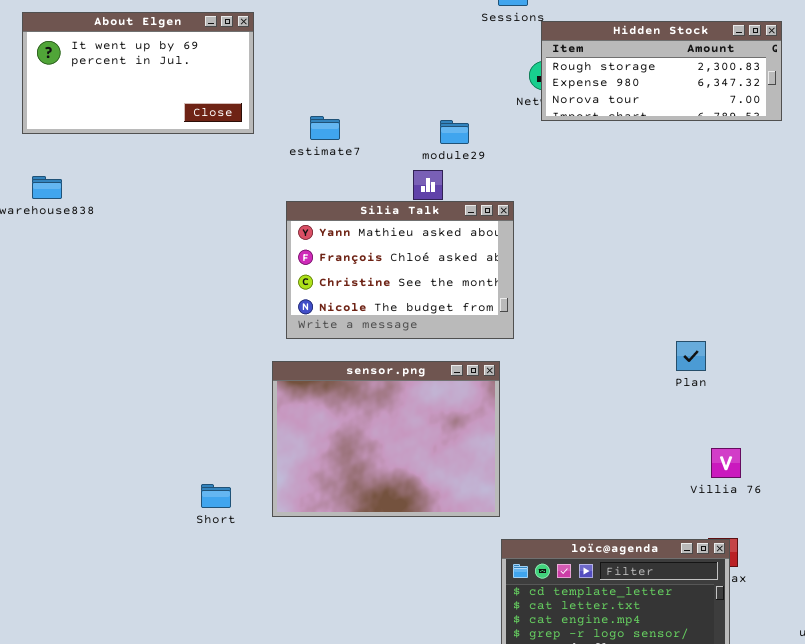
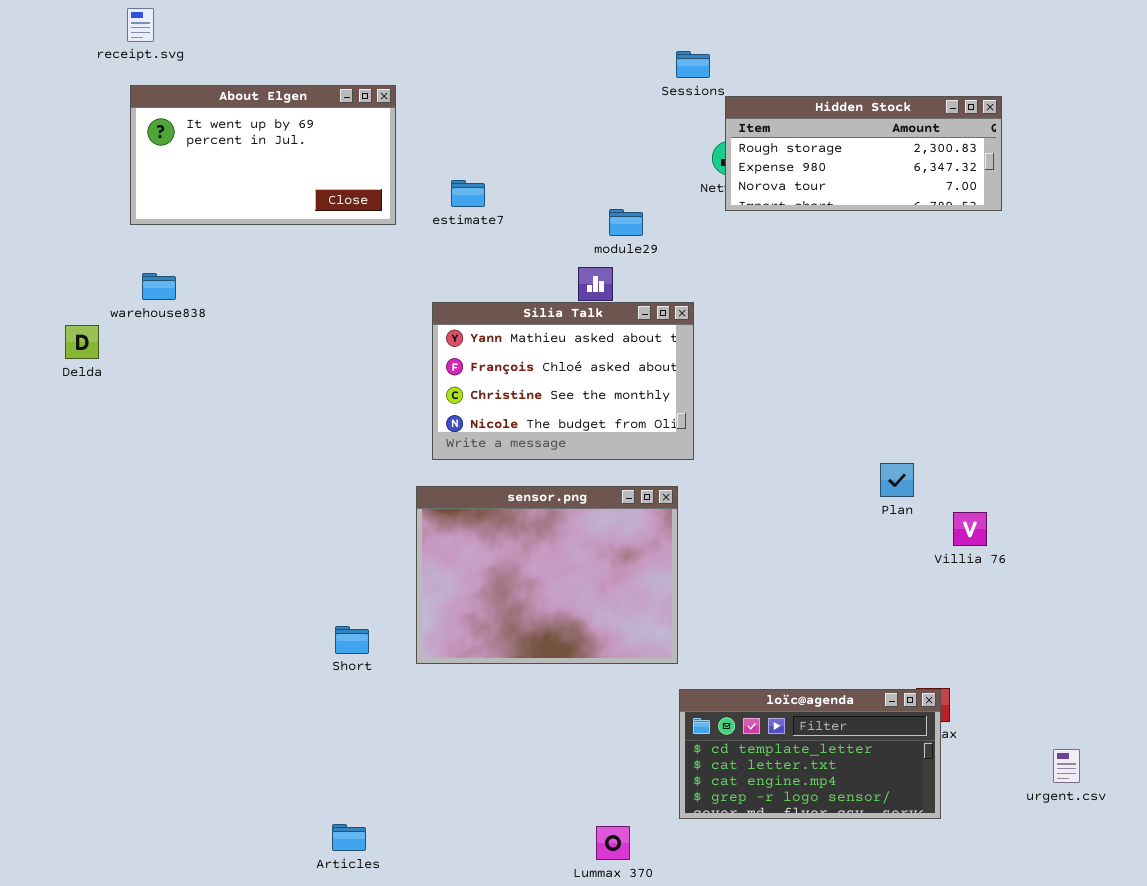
estimate7: [310,116,340,140] -> [451,180,485,207], moved
Villia 76: [711,448,741,478] -> [953,512,987,546], moved

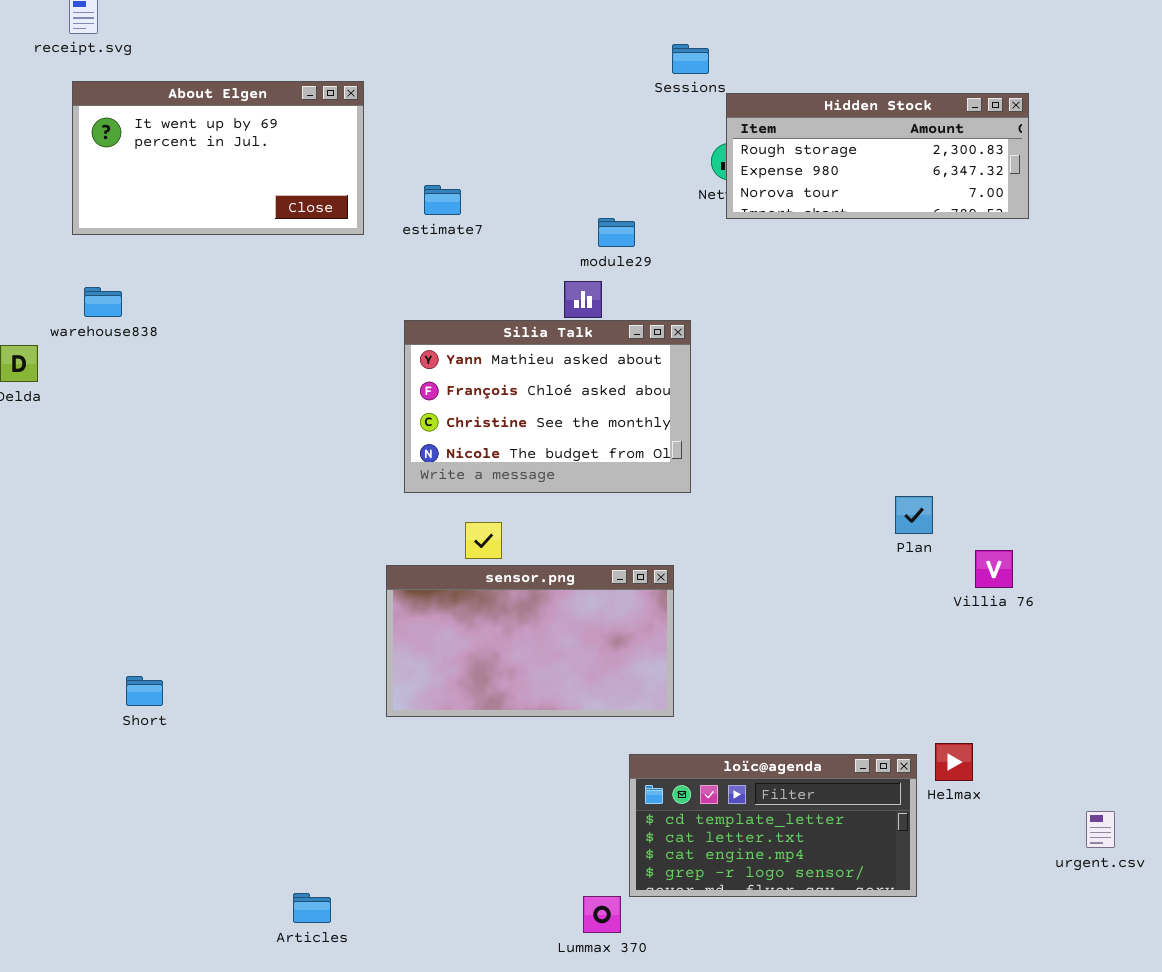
sensor.png: [416,486,678,664] -> [386,565,674,717], resized
Short: [335,626,369,654] -> [126,676,163,706], moved
loïc@agenda: [679,689,941,819] -> [629,754,917,897], moved

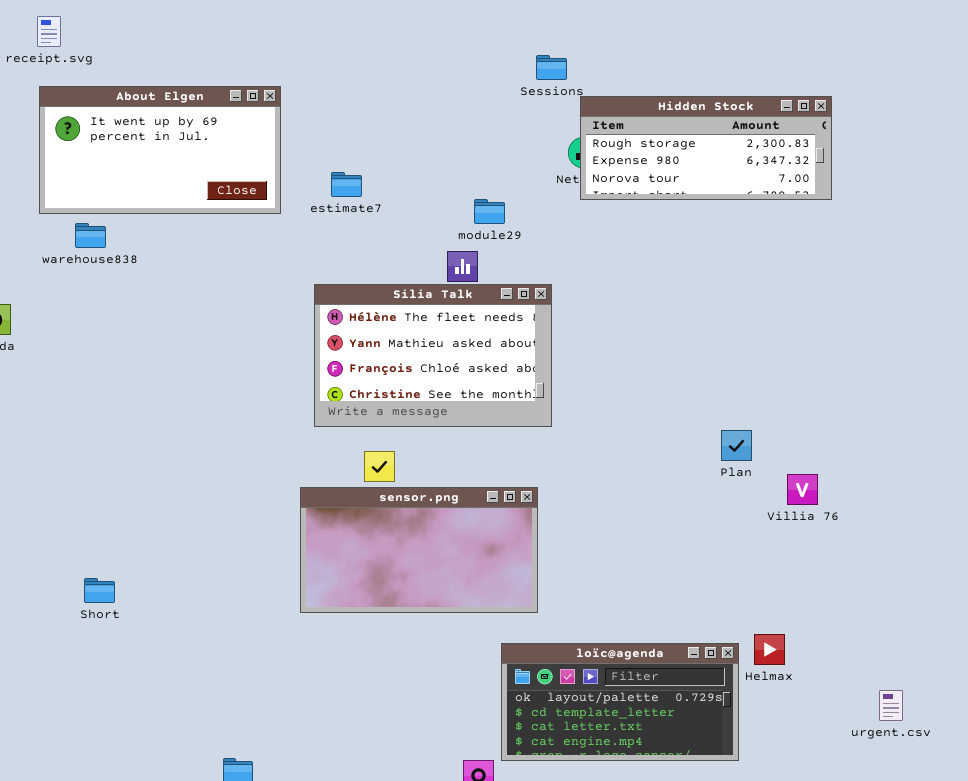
warehouse838: [84,287,122,317] -> [75,223,106,248], moved
Silia Talk: [404,320,691,493] -> [314,284,552,427], scrolled up 1 row
loïc@agenda: [629,754,917,897] -> [501,643,739,761], scrolled up 1 row

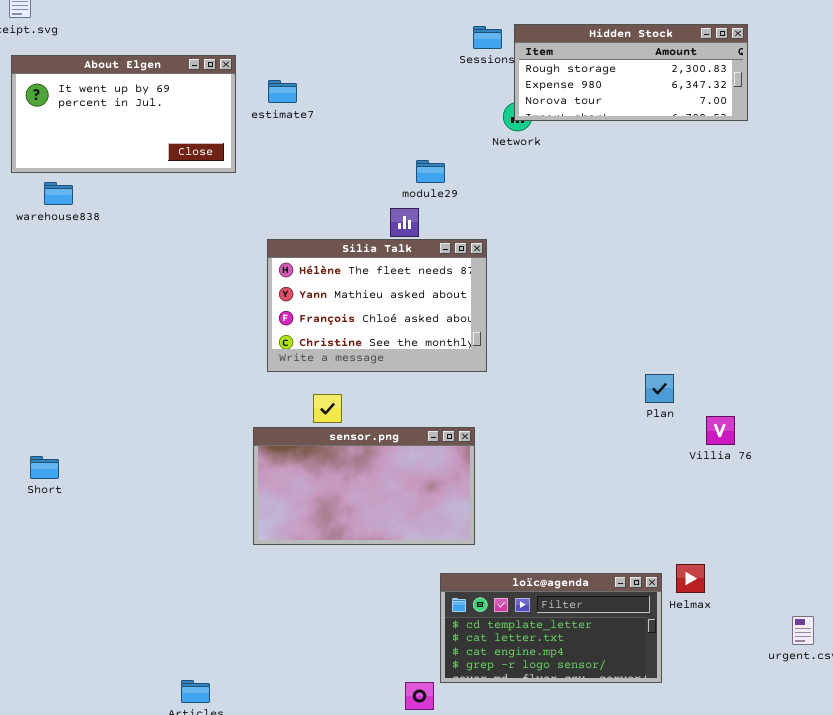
Hidden Stock: [580,96,832,200] -> [514,24,748,121], moved
estimate7: [331,172,362,197] -> [268,80,297,103], moved
Short: [84,578,115,603] -> [30,456,59,479], moved
loïc@agenda: [501,643,739,761] -> [440,573,662,683], scrolled down 1 row

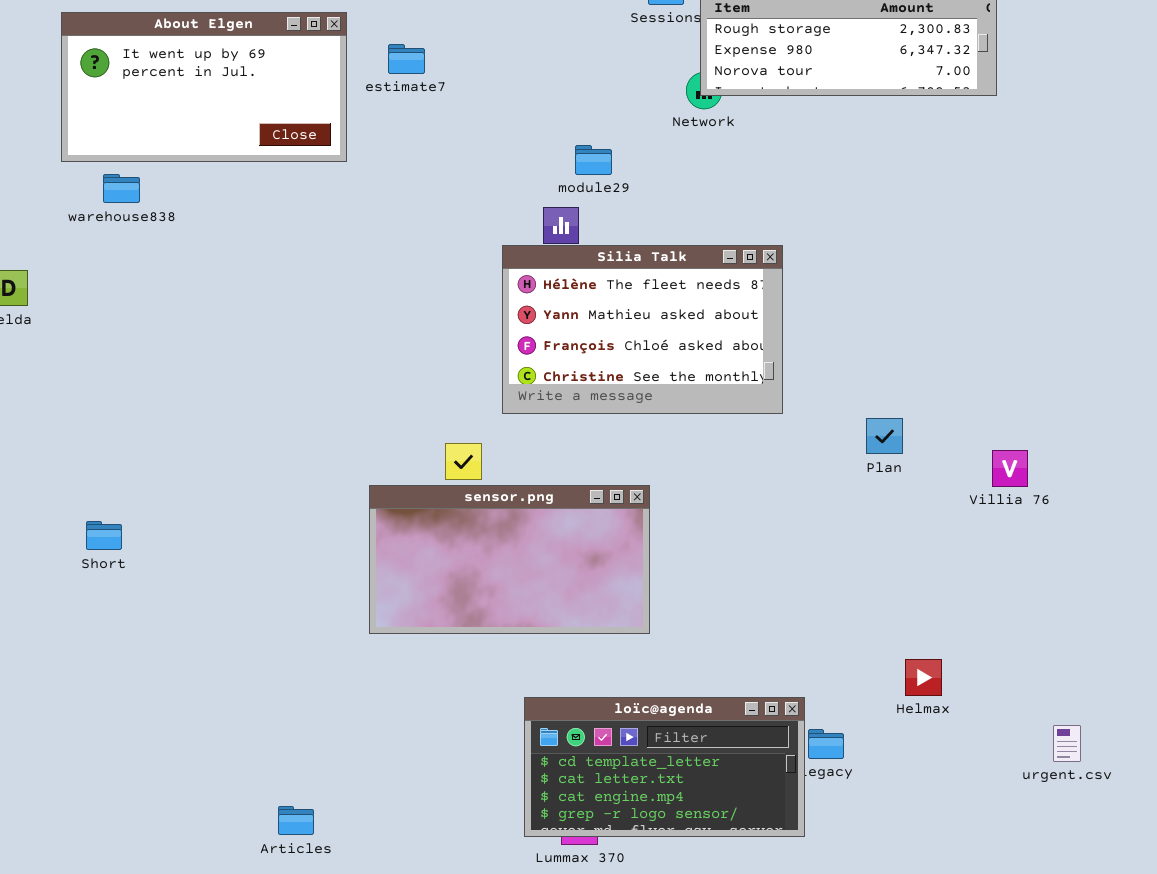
Silia Talk: [267,239,487,372] -> [502,245,783,414], moved
Villia 76: [706,416,735,445] -> [992,450,1028,487], moved
loïc@agenda: [440,573,662,683] -> [524,697,805,837], moved

